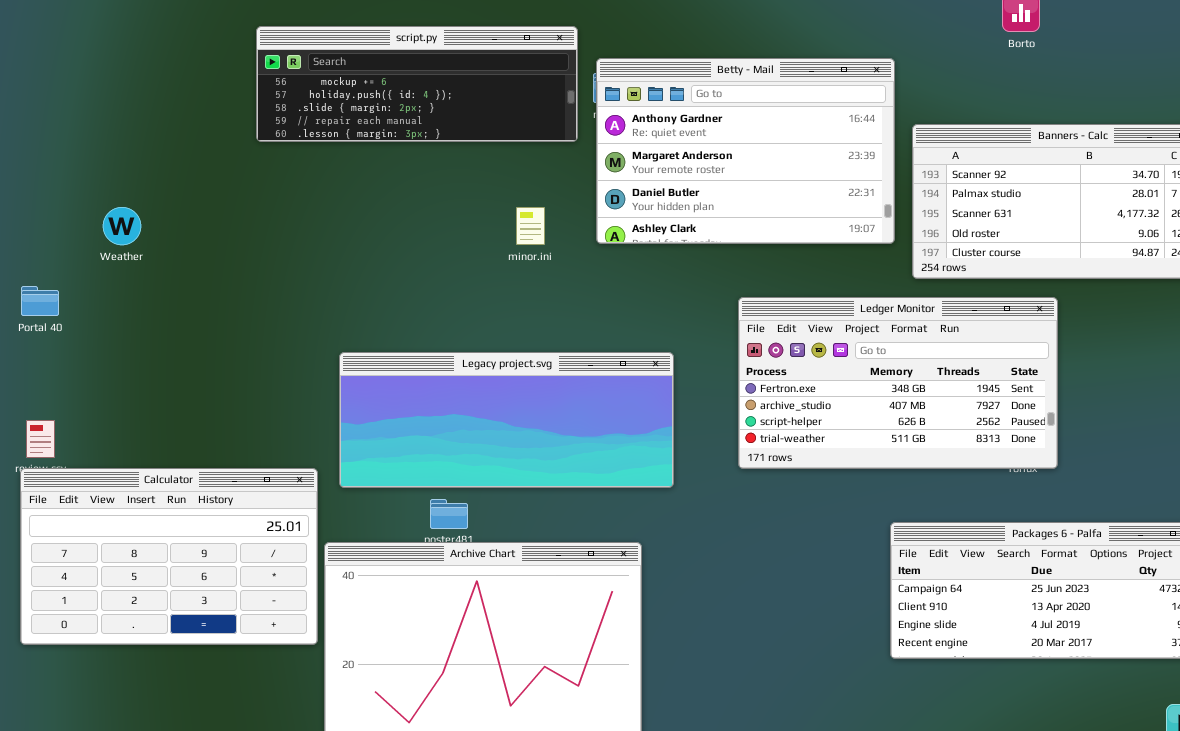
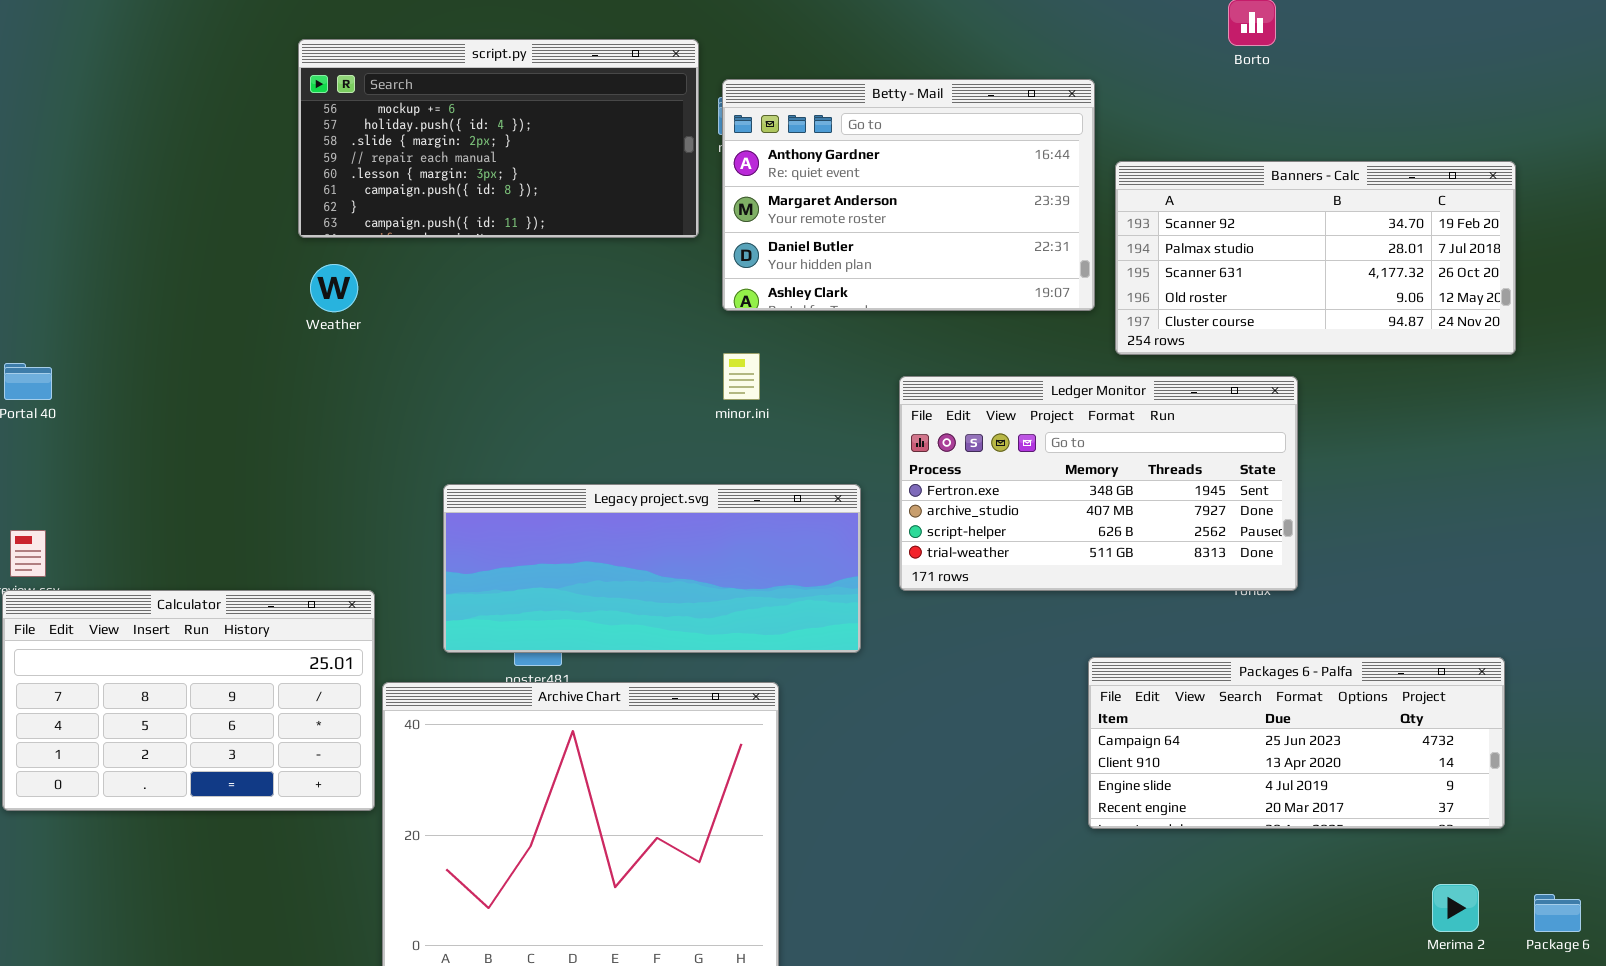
script.py: [256,26,578,142] -> [298,39,699,238], resized
Weather: [103,207,141,245] -> [310,264,358,312], moved
minor.ini: [516,207,545,245] -> [723,353,760,400], moved
Legacy project.svg: [339,352,674,488] -> [443,484,861,653], moved

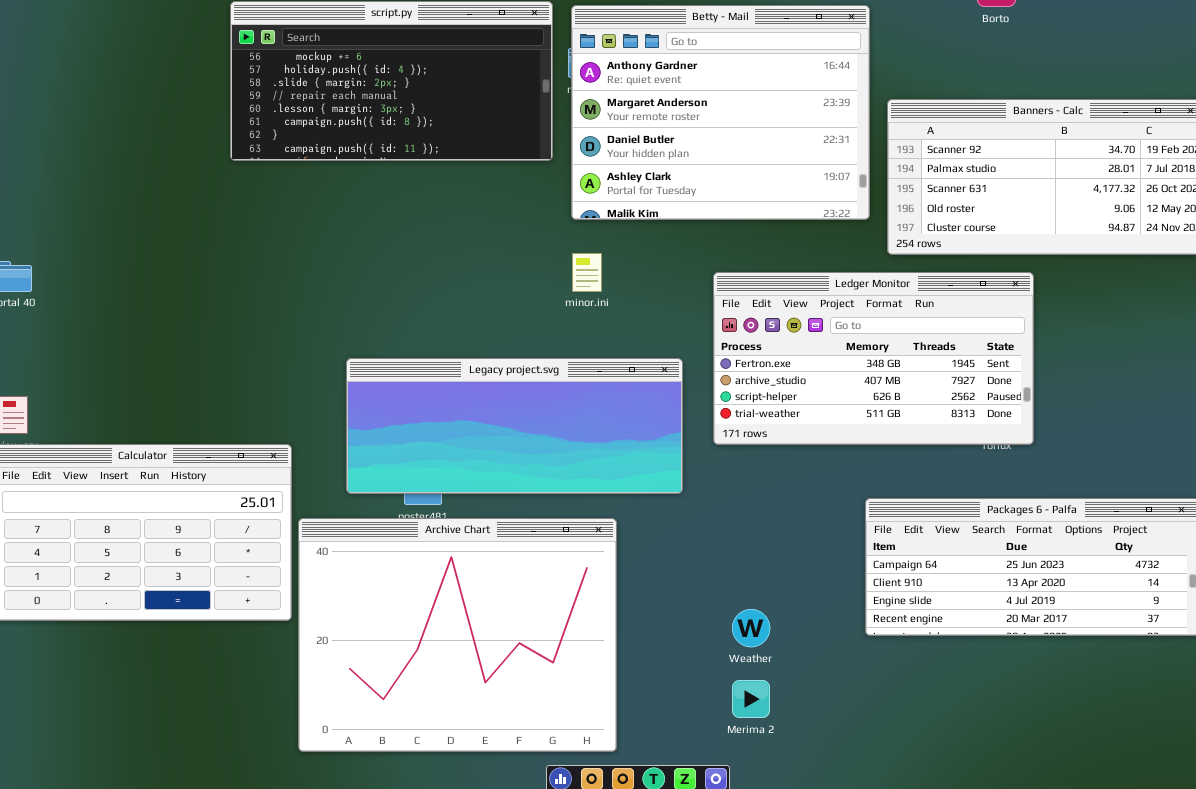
Betty - Mail: [722,79,1095,311] -> [571,5,870,220], resized
Weather: [310,264,358,312] -> [732,609,770,647], moved
Merima 2: [1432,884,1479,932] -> [732,680,770,718], moved

